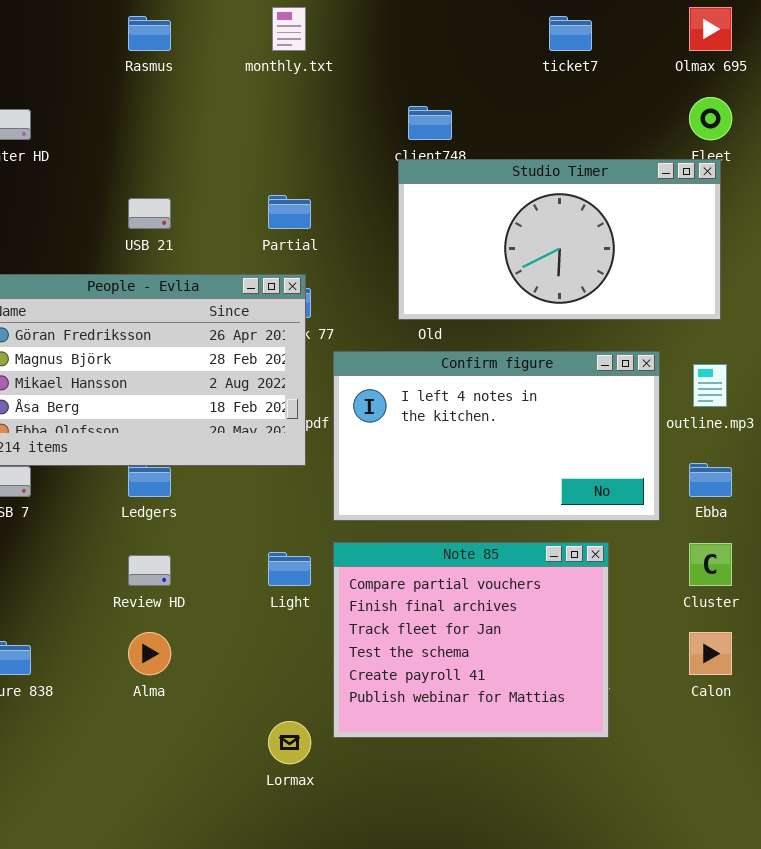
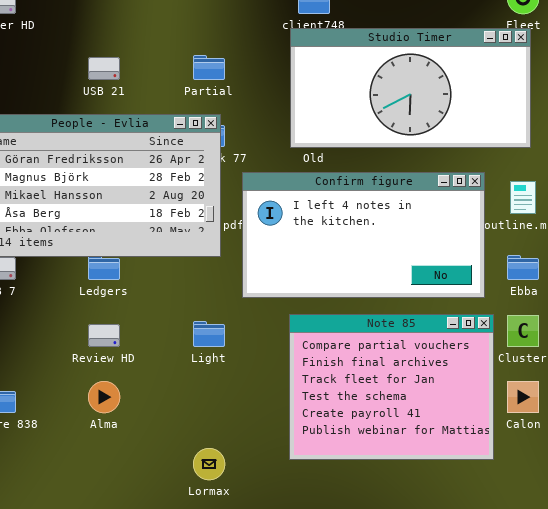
Note 85: [333,542,609,738] -> [289,314,494,460], moved

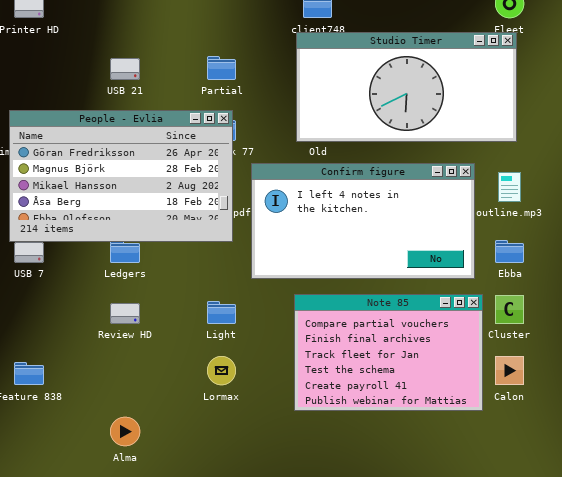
Note 85: [289,314,494,460] -> [294,294,483,411], resized
Alma: [88,381,120,413] -> [110,417,140,446], moved
Lormax: [193,448,225,480] -> [207,356,236,385], moved

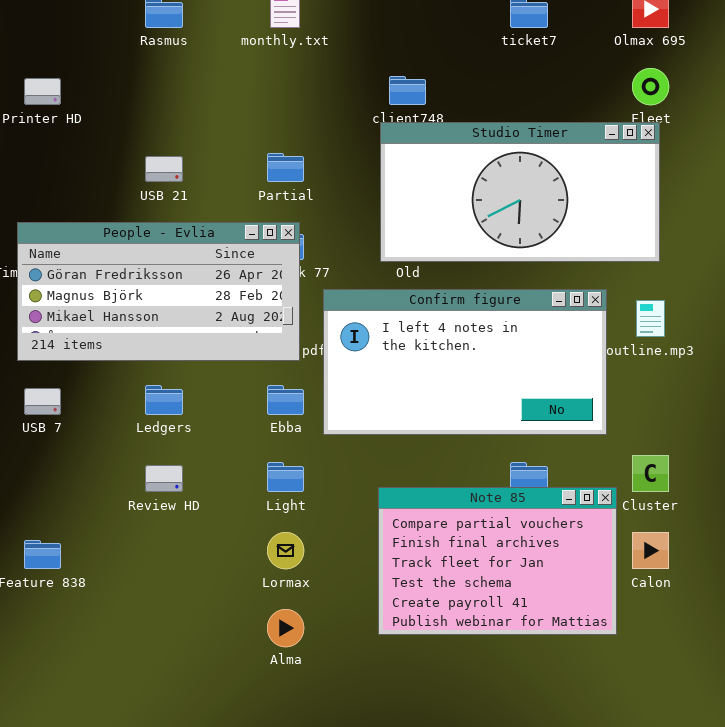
People - Evlia: [9,110,233,242] -> [17,222,300,361], resized
Ebba: [495,240,524,263] -> [267,385,304,415], moved
Note 85: [294,294,483,411] -> [378,487,617,635], moved
Alma: [110,417,140,446] -> [267,609,304,647], moved

